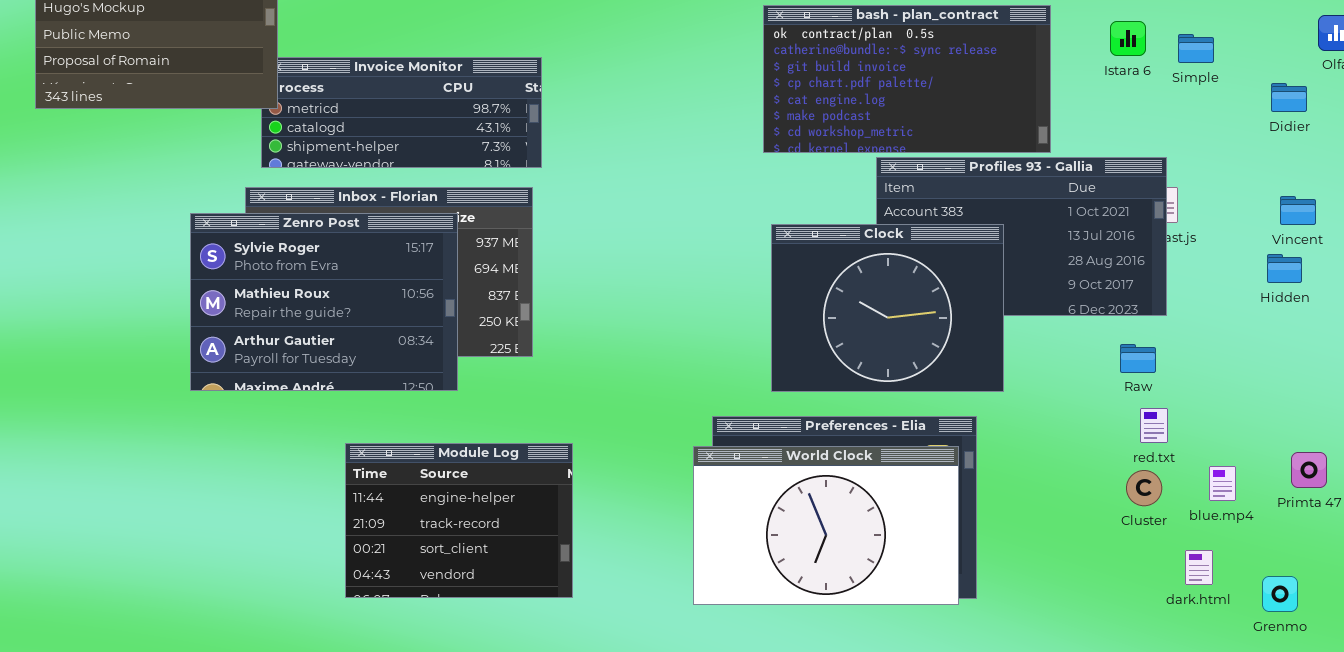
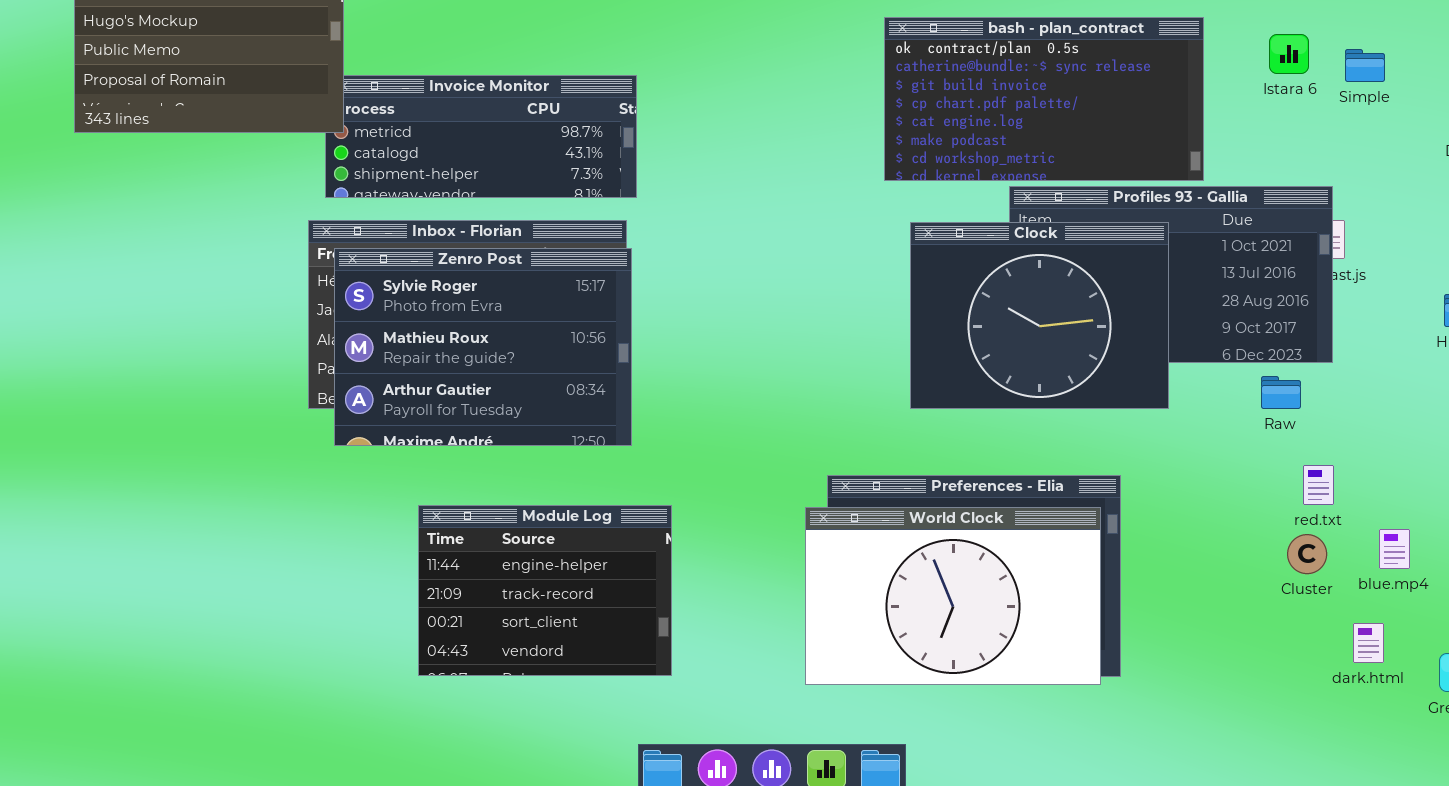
Zenro Post: [190,213,458,391] -> [334,248,632,446], moved
Clock: [771,224,1004,392] -> [910,222,1169,409], moved
Raw: [1120,344,1156,373] -> [1261,376,1301,409], moved

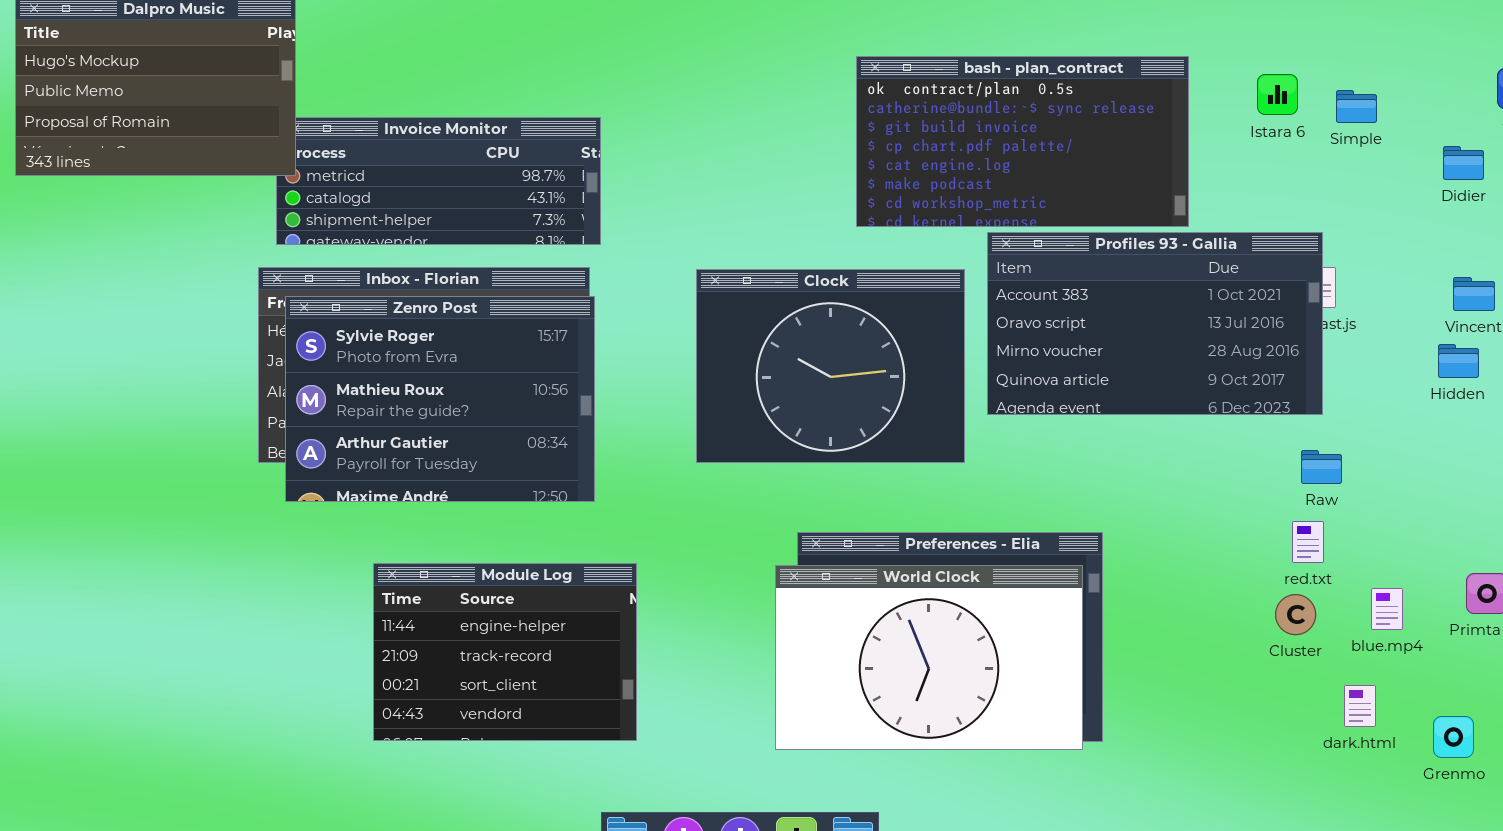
Clock: [910,222,1169,409] -> [696,269,965,463], moved
Raw: [1261,376,1301,409] -> [1301,450,1342,484], moved

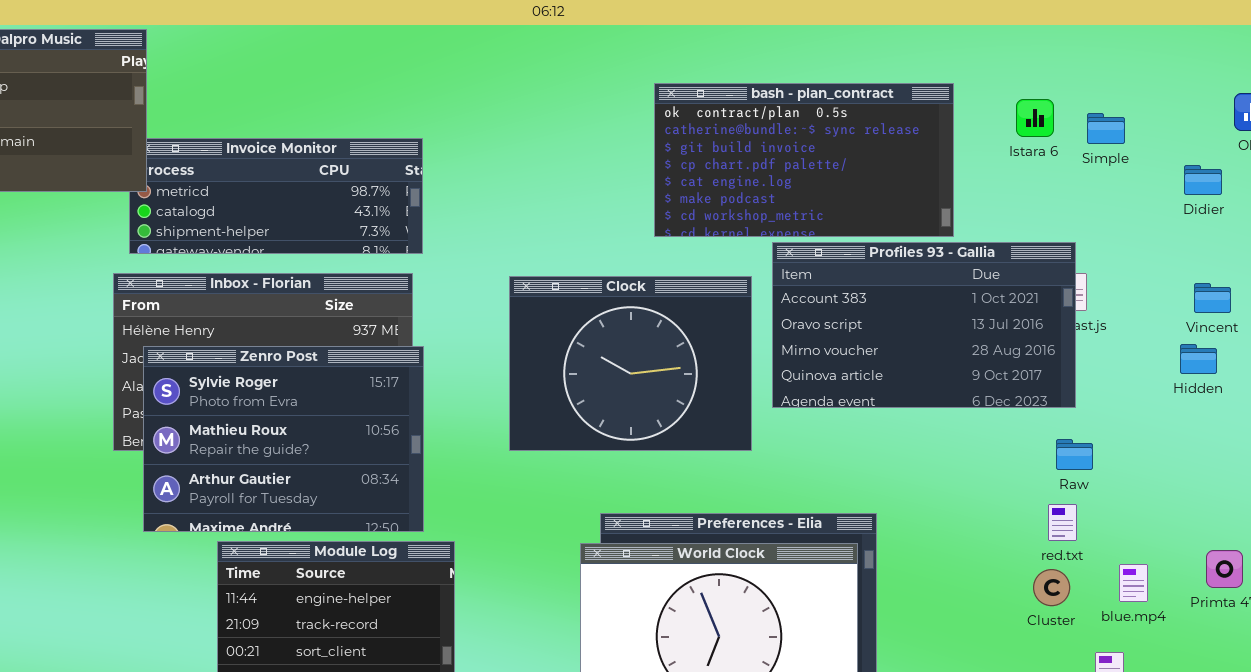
Zenro Post: [285,296,595,502] -> [143,346,424,532], moved

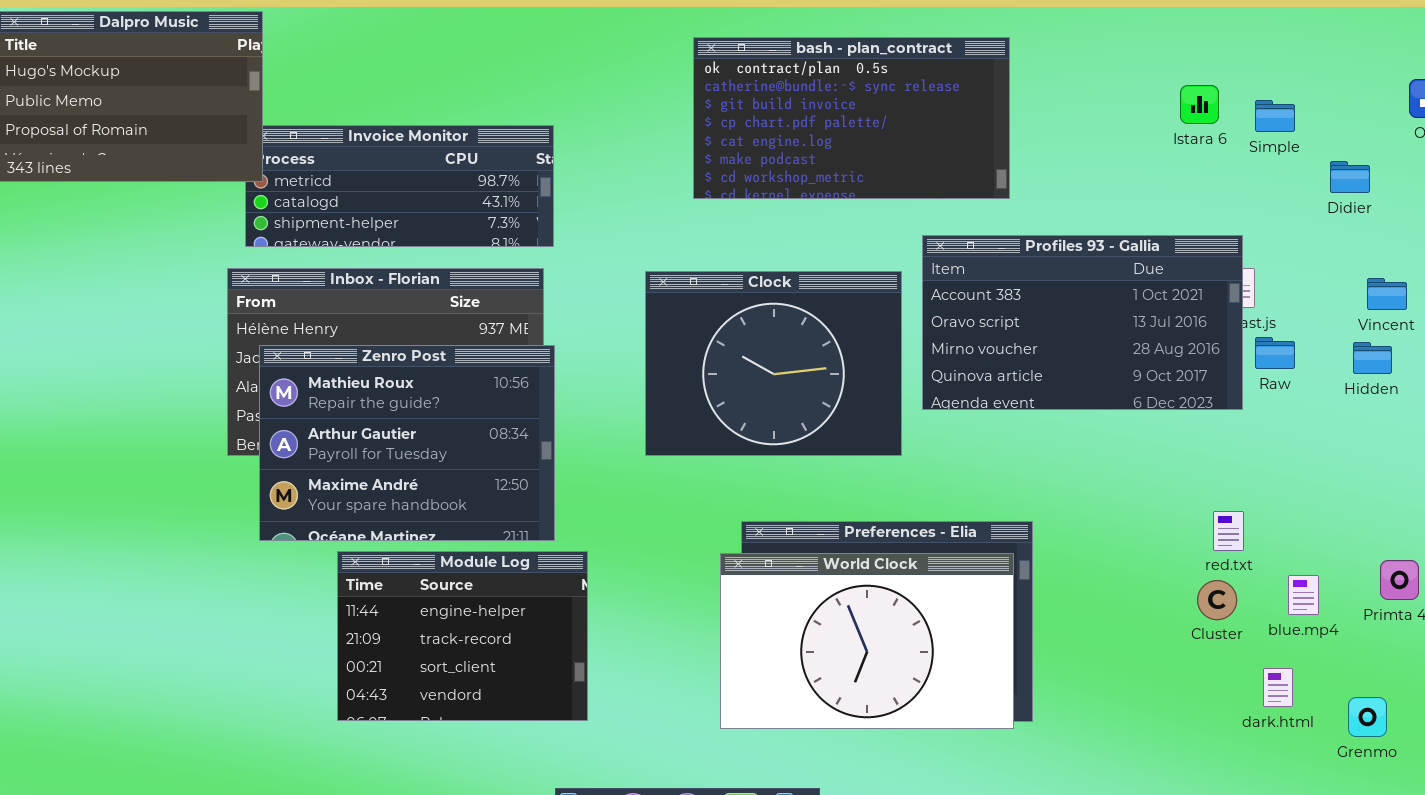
bash - plan_contract: [654,83,954,237] -> [693,37,1010,199], moved
Didier: [1184,165,1222,195] -> [1330,161,1370,193], moved
Zenro Post: [143,346,424,532] -> [259,345,555,541], scrolled down 1 row
Raw: [1056,439,1093,470] -> [1255,337,1295,369], moved

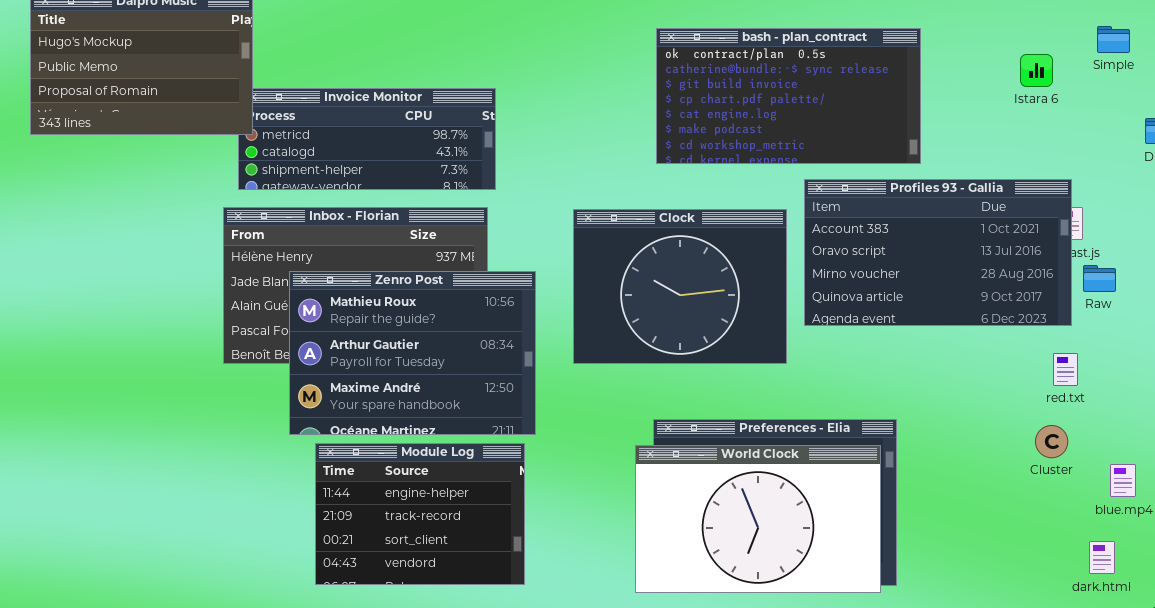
bash - plan_contract: [693,37,1010,199] -> [656,28,921,164], moved
Simple: [1255,100,1295,132] -> [1097,26,1130,53], moved
Zenro Post: [259,345,555,541] -> [289,271,536,435], moved
red.txt: [1213,511,1244,551] -> [1053,353,1078,386], moved
Cluster: [1197,580,1237,620] -> [1035,425,1068,458], moved

